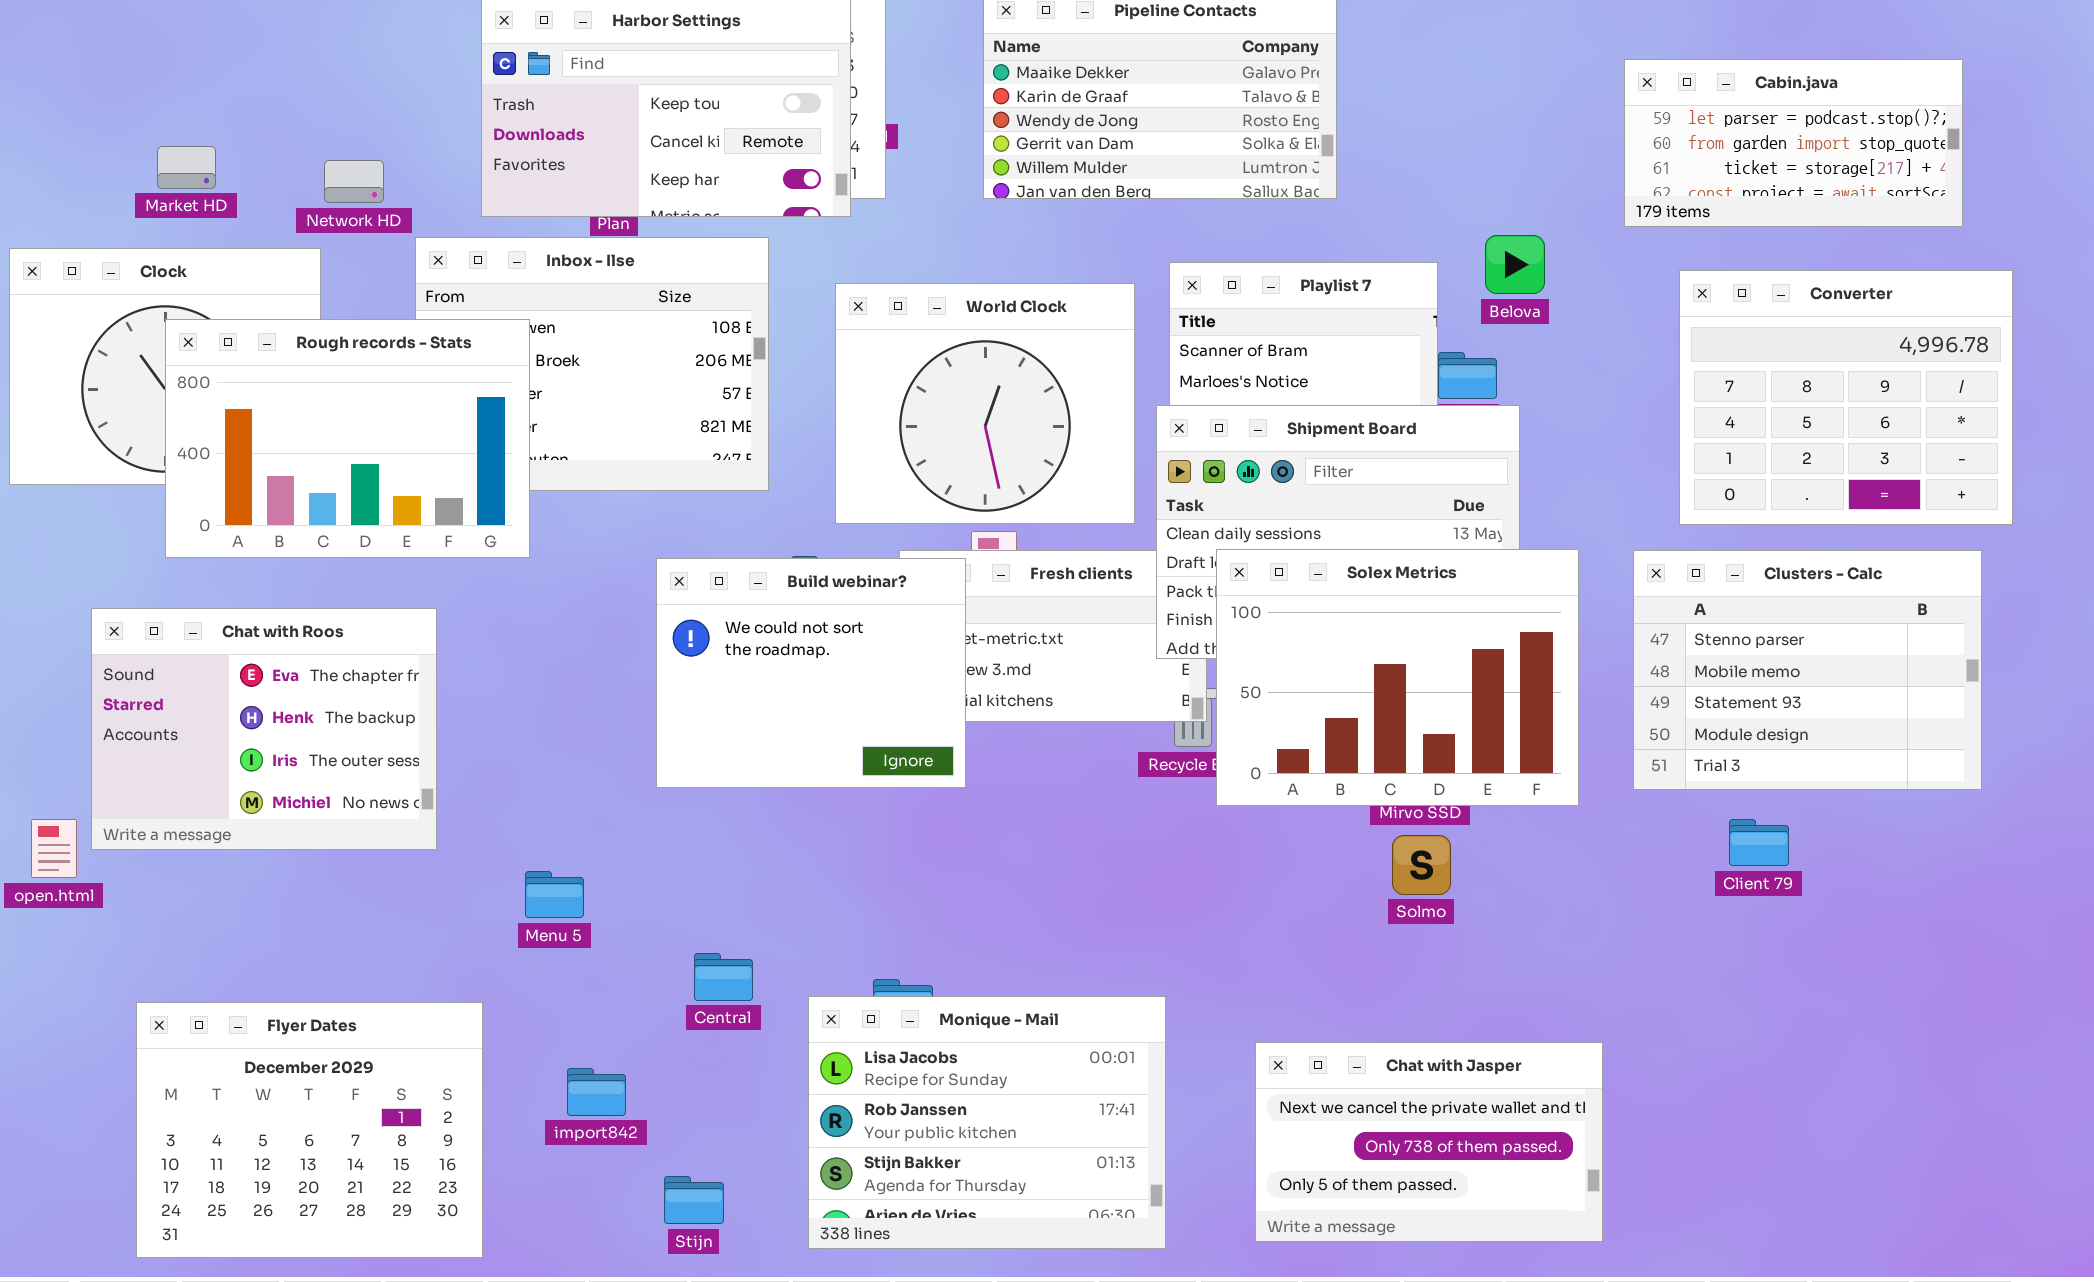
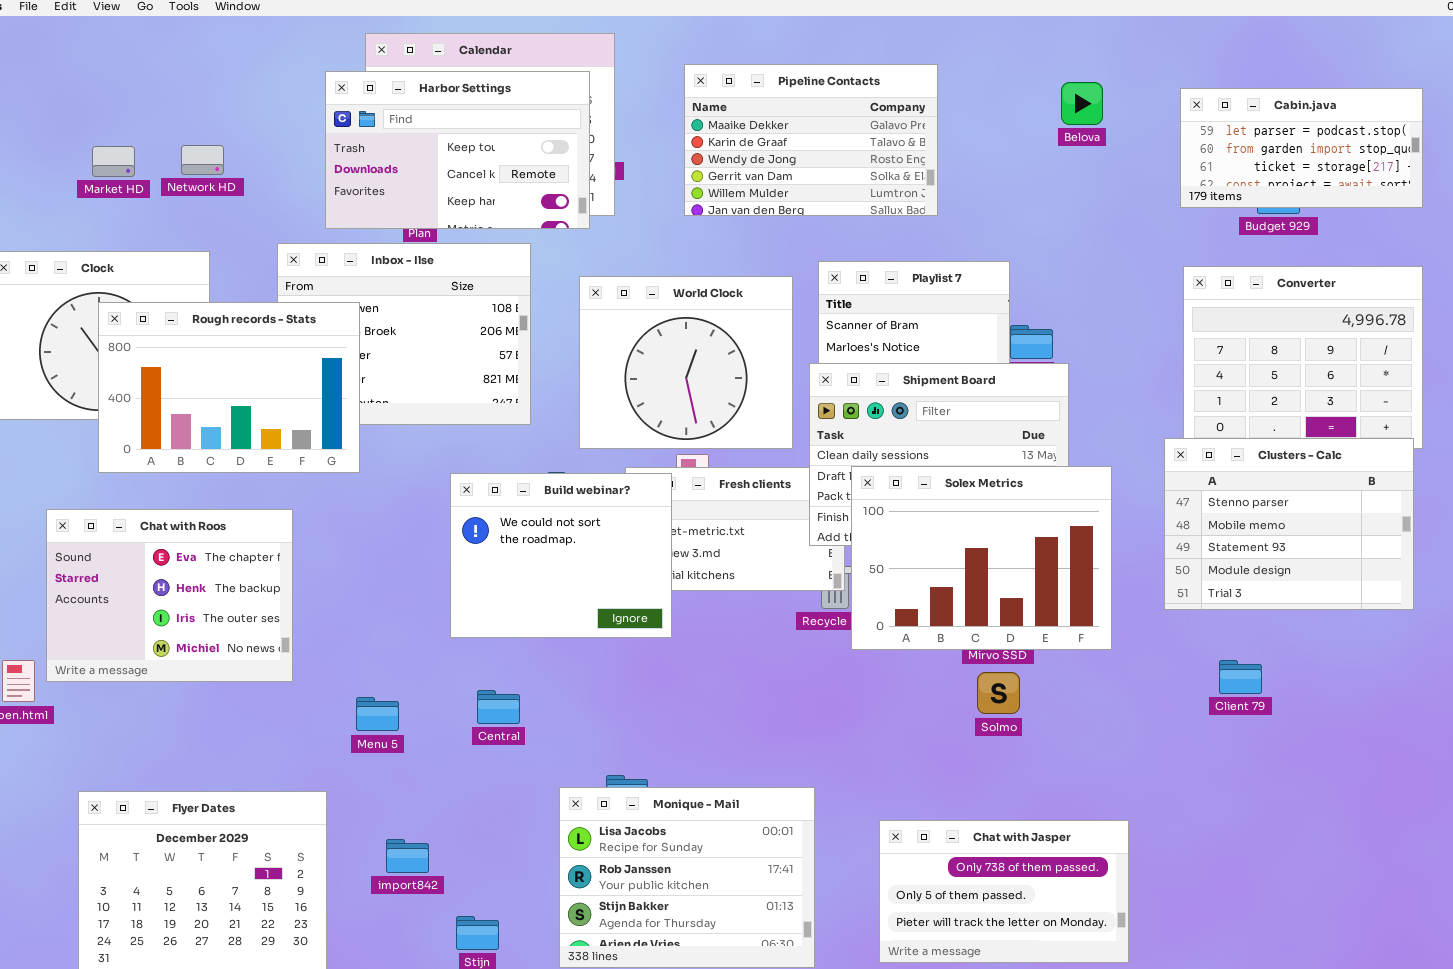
Cabin.java: [1624,59,1963,227] -> [1180,88,1423,208], moved
Market HD: [157,146,216,189] -> [92,146,135,177], moved
Network HD: [324,160,384,203] -> [181,145,224,175], moved
Belova: [1485,235,1545,294] -> [1061,82,1103,125], moved
Clusters - Calc: [1633,550,1982,790] -> [1164,438,1414,610], moved
Central: [694,953,753,1001] -> [477,690,520,724], moved
Chat with Jasper: [1255,1042,1603,1242] -> [879,820,1129,963], scrolled down 1 row

